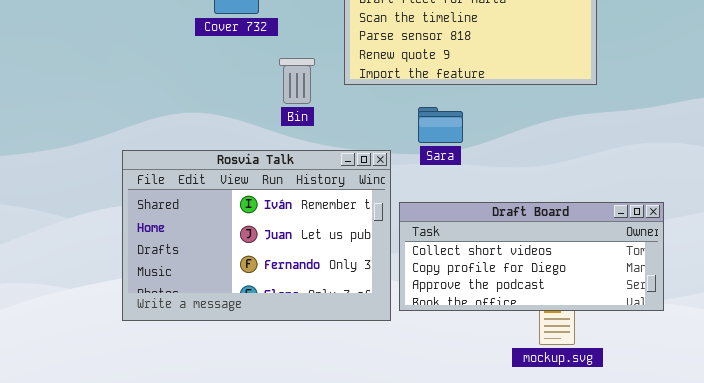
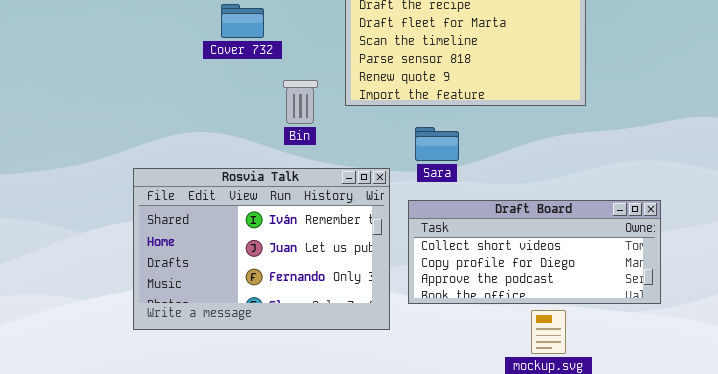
Draft Board: [399,202,664,311] -> [408,200,661,304], moved

